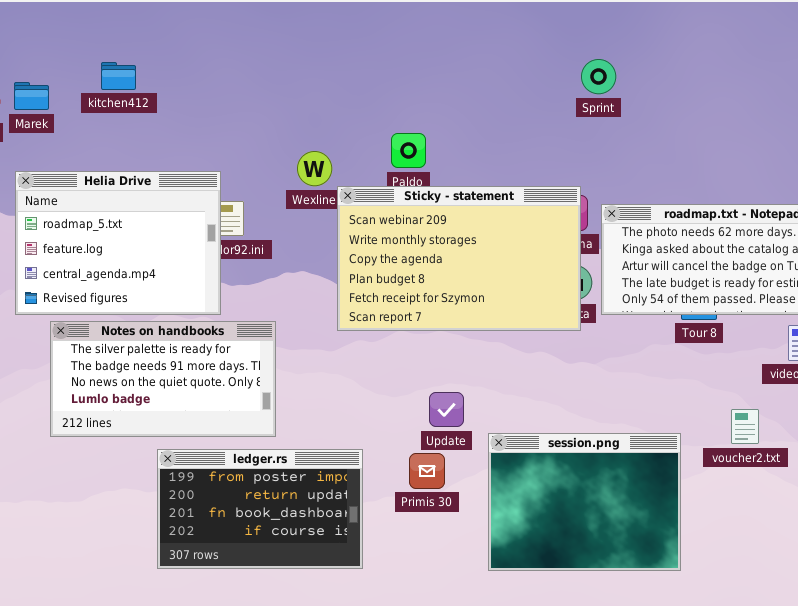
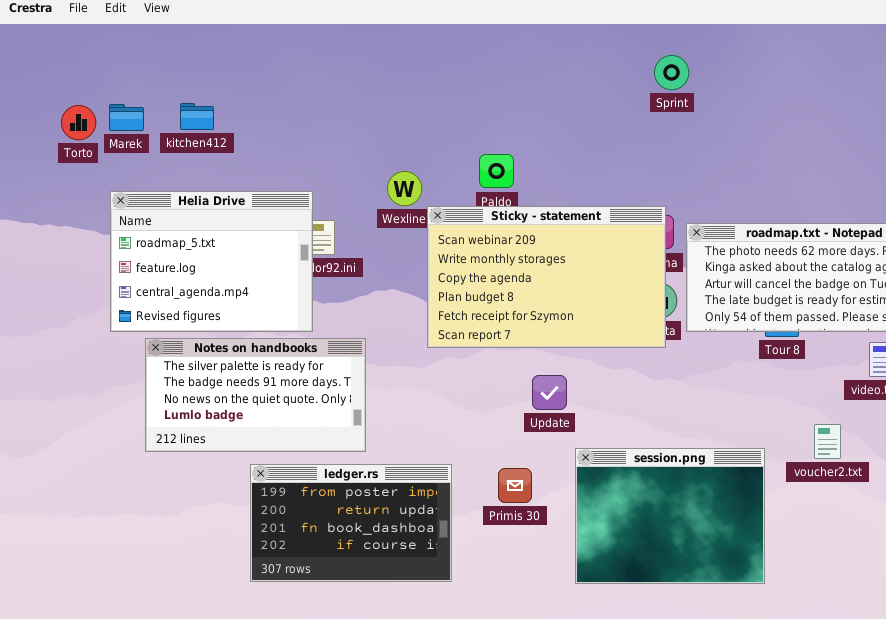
Sprint: [581,59,616,94] -> [654,55,689,90], moved
kitchen412: [101,62,136,90] -> [180,103,214,130], moved
Update: [429,392,464,427] -> [532,375,567,410], moved

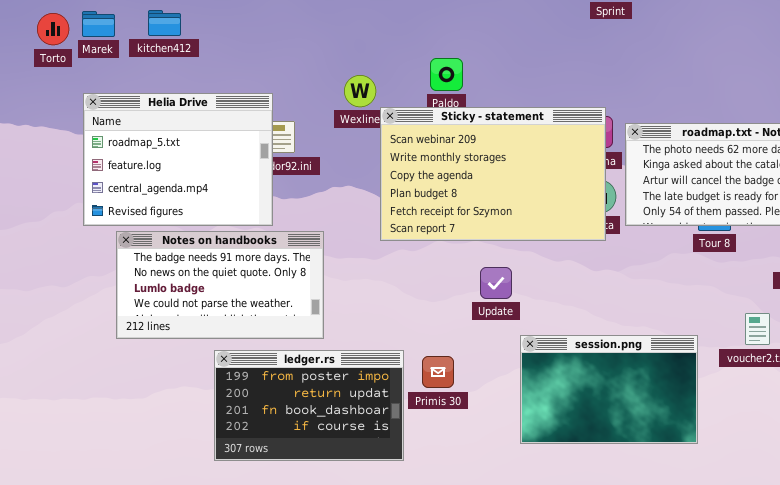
Notes on handbooks: [145,338,366,452] -> [116,231,324,339], scrolled down 1 row
session.png: [575,448,765,584] -> [520,335,698,444], resized
Primis 30: [498,468,532,503] -> [422,356,454,388], moved

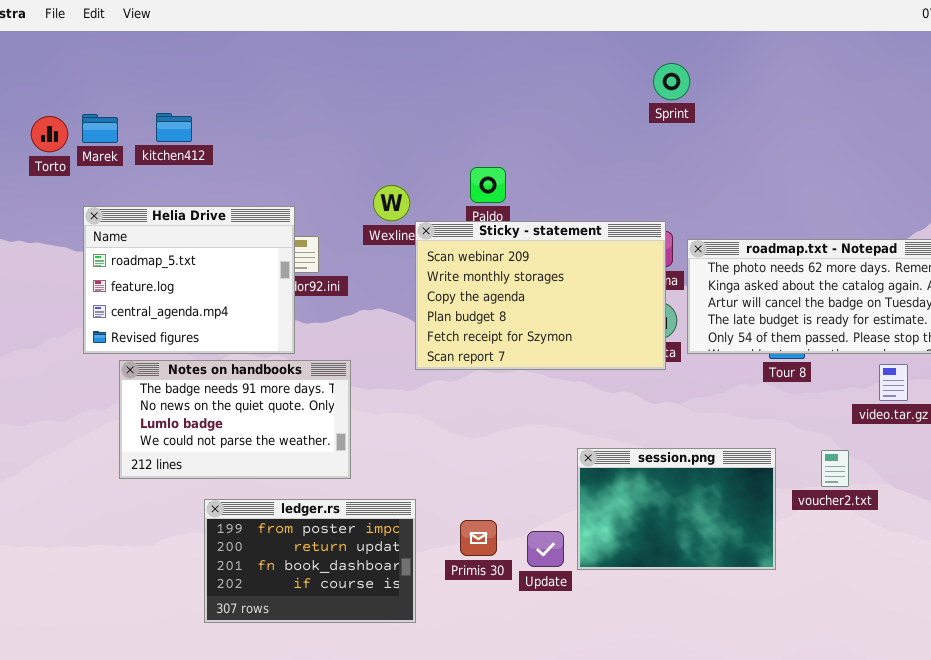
Update: [480,267,512,299] -> [527,531,564,567], moved
session.png: [520,335,698,444] -> [577,448,776,570], moved
ledger.rs: [214,350,404,461] -> [204,499,416,623], moved
Primis 30: [422,356,454,388] -> [460,520,497,556], moved

